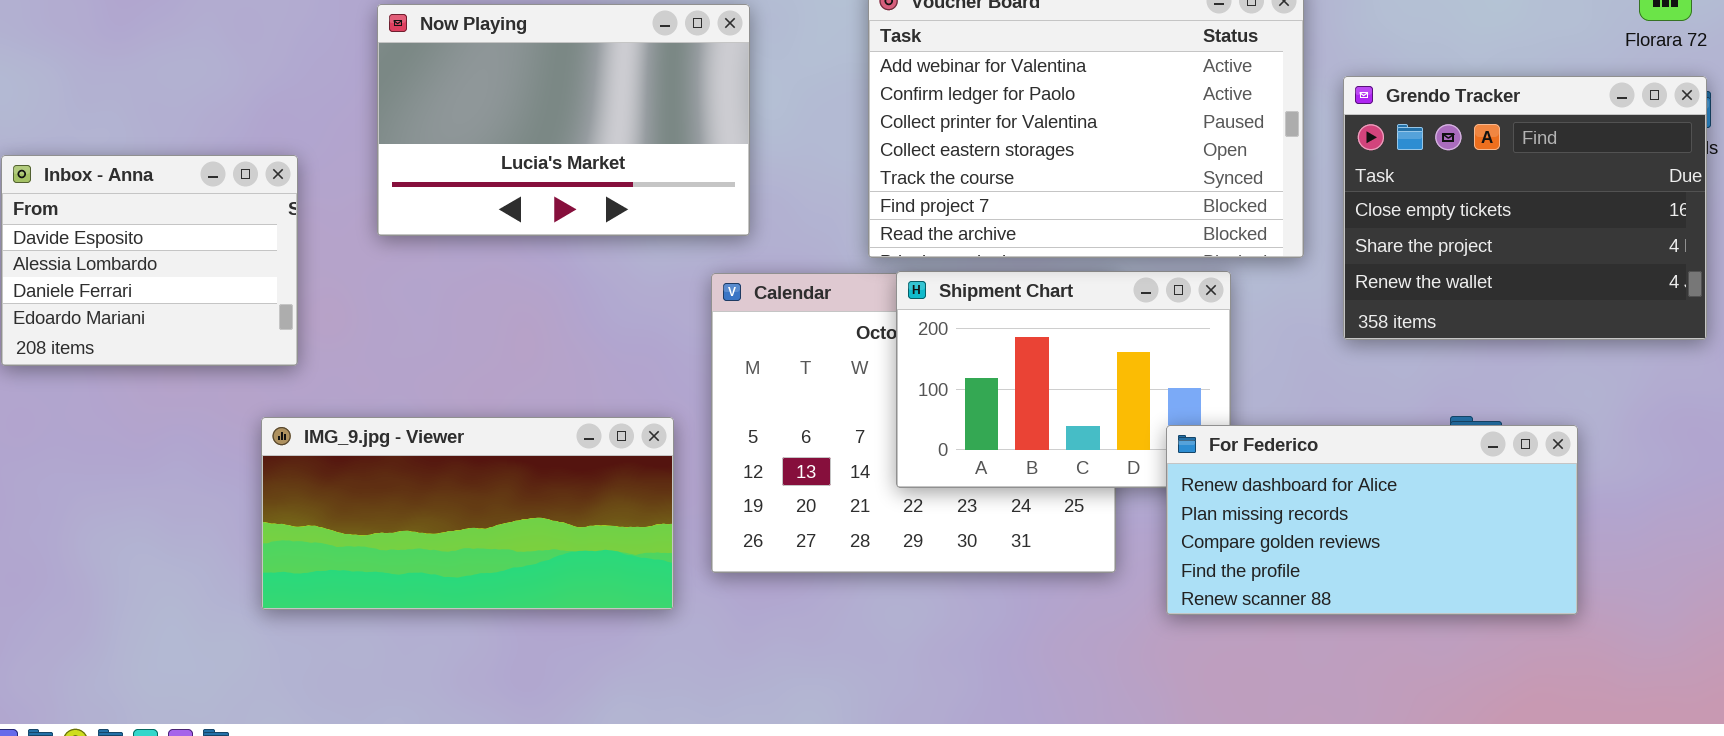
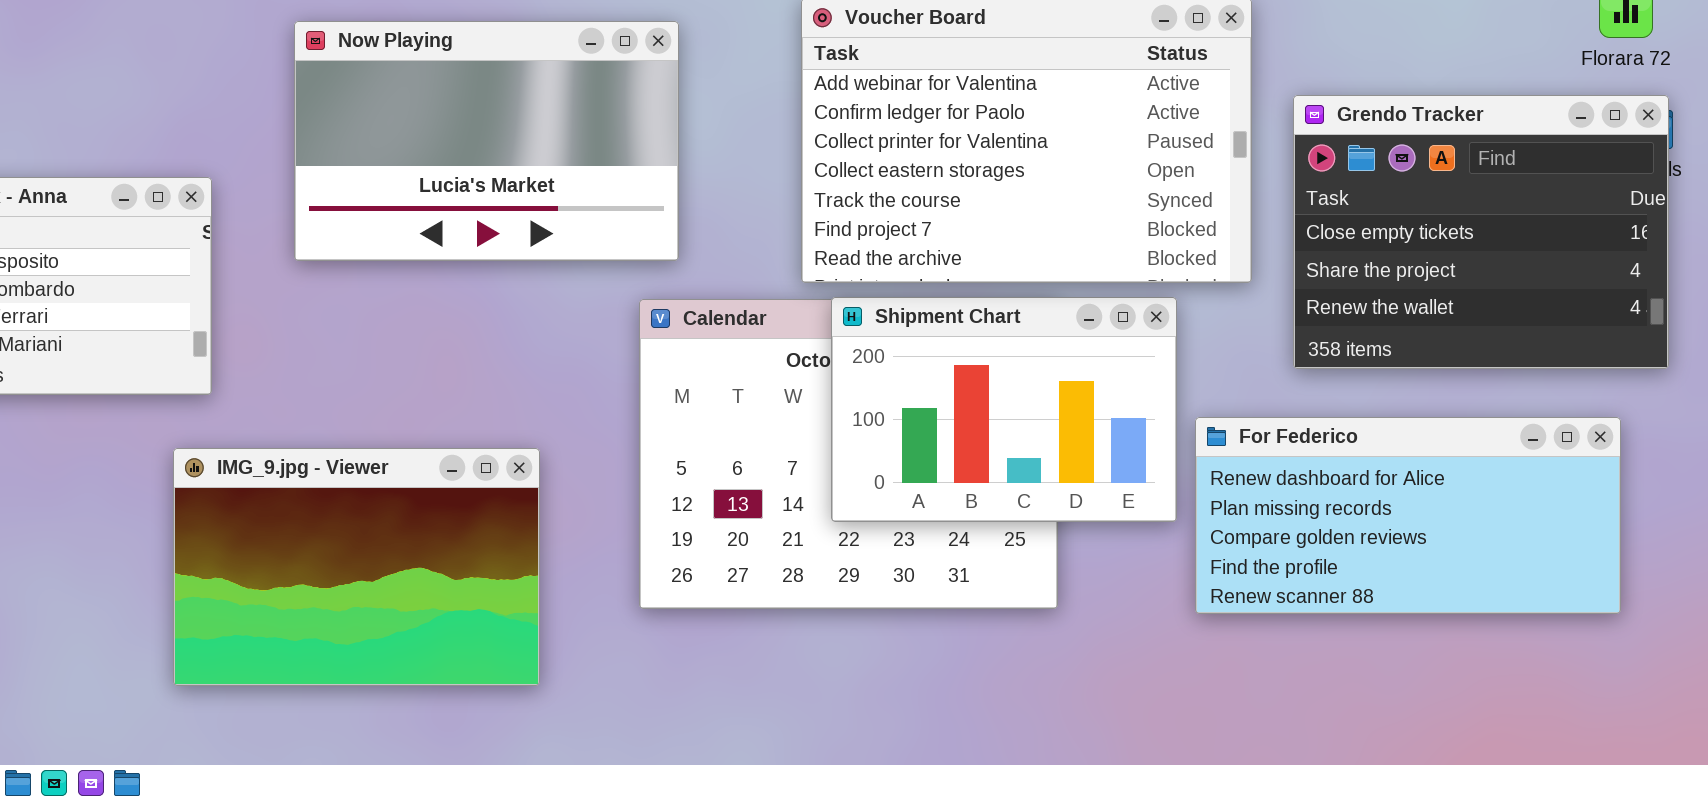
IMG_9.jpg - Viewer: [261,417,674,610] -> [173,448,540,686], resized
For Federico: [1166,425,1578,615] -> [1195,417,1621,614], moved

